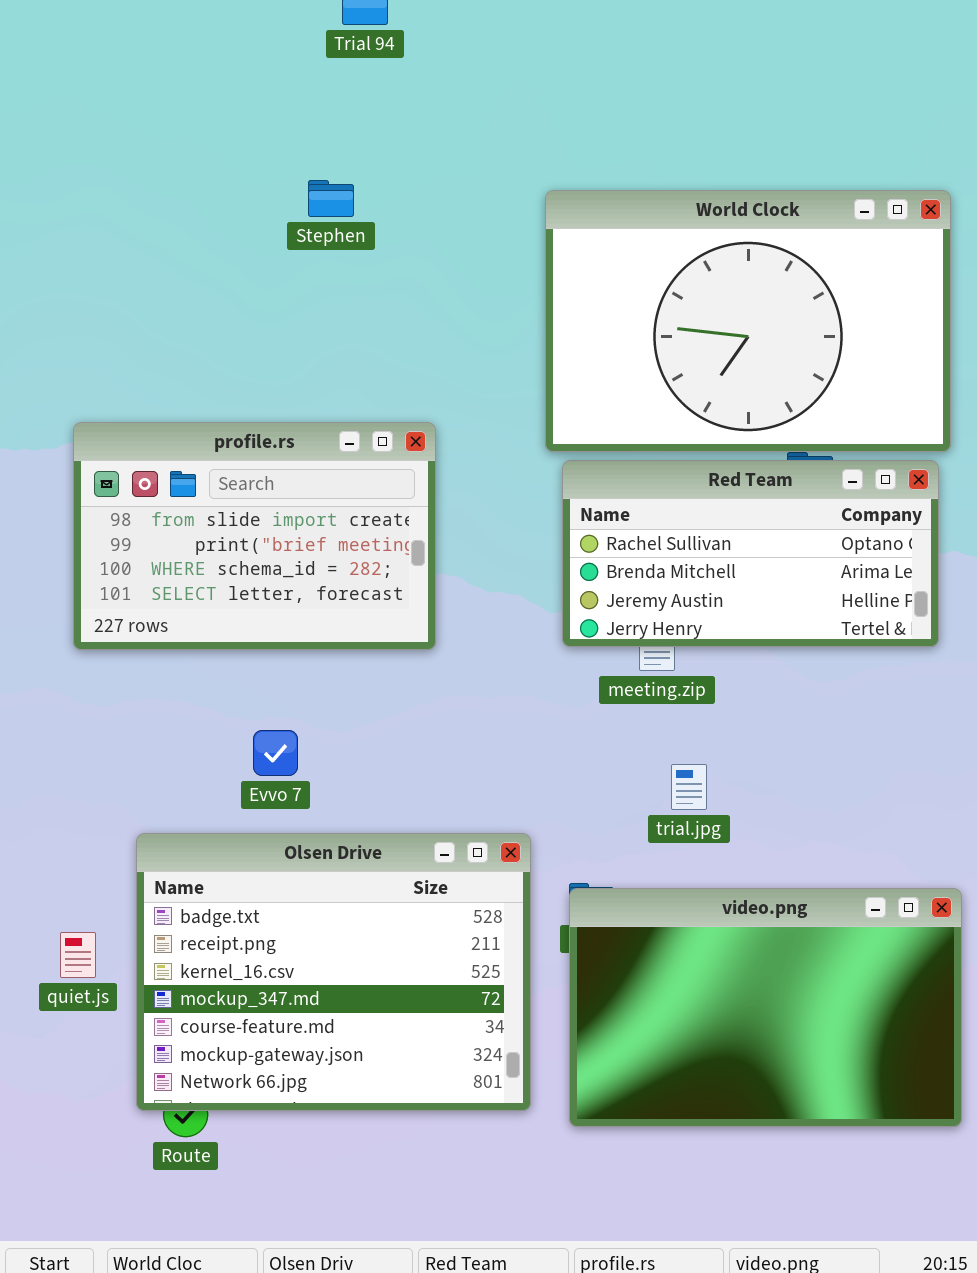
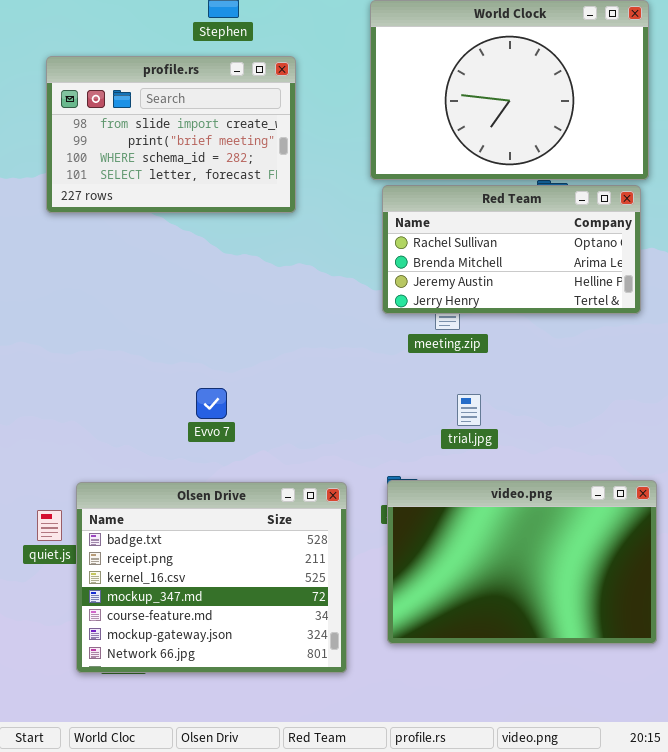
profile.rs: [73,422,436,650] -> [46,56,296,213], moved
Evvo 7: [253,730,298,776] -> [196,388,227,419], moved
Olsen Drive: [136,833,531,1111] -> [76,482,347,673], moved

